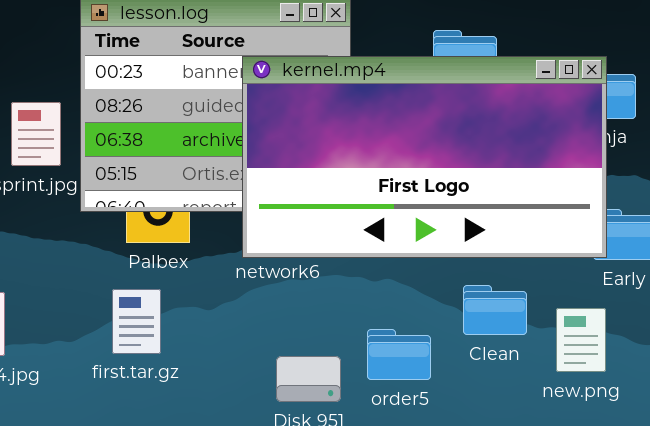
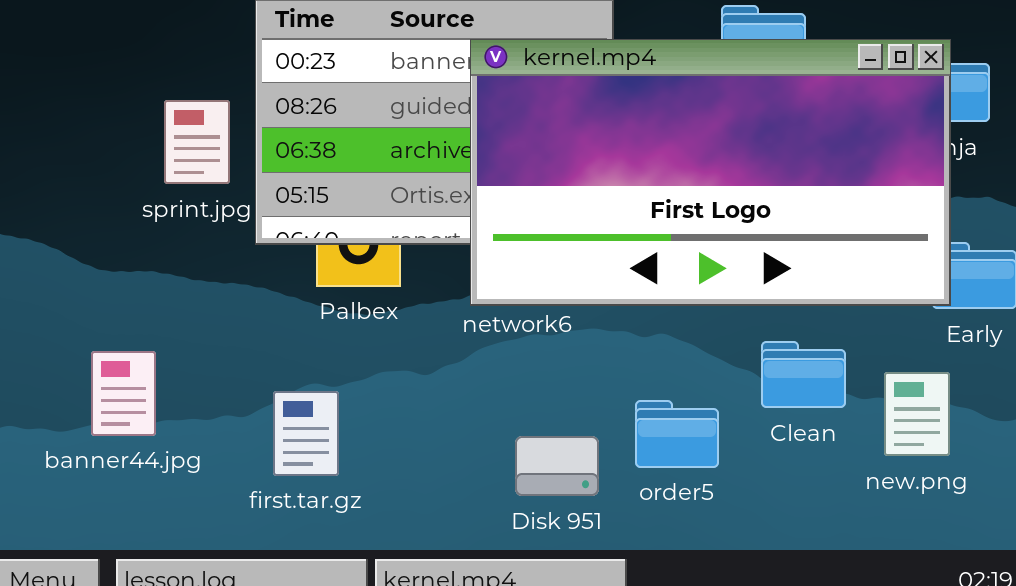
first.tar.gz: [112,289,161,354] -> [273,391,339,476], moved

